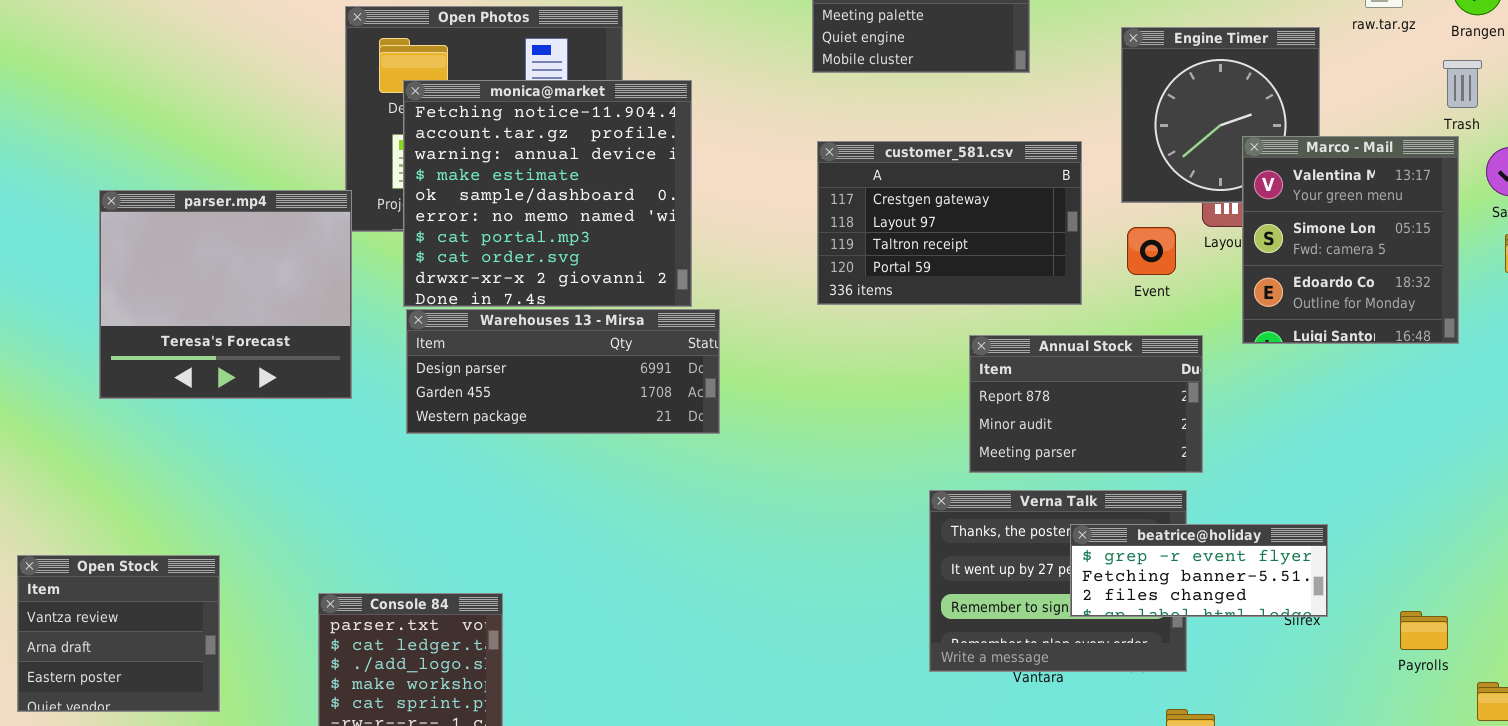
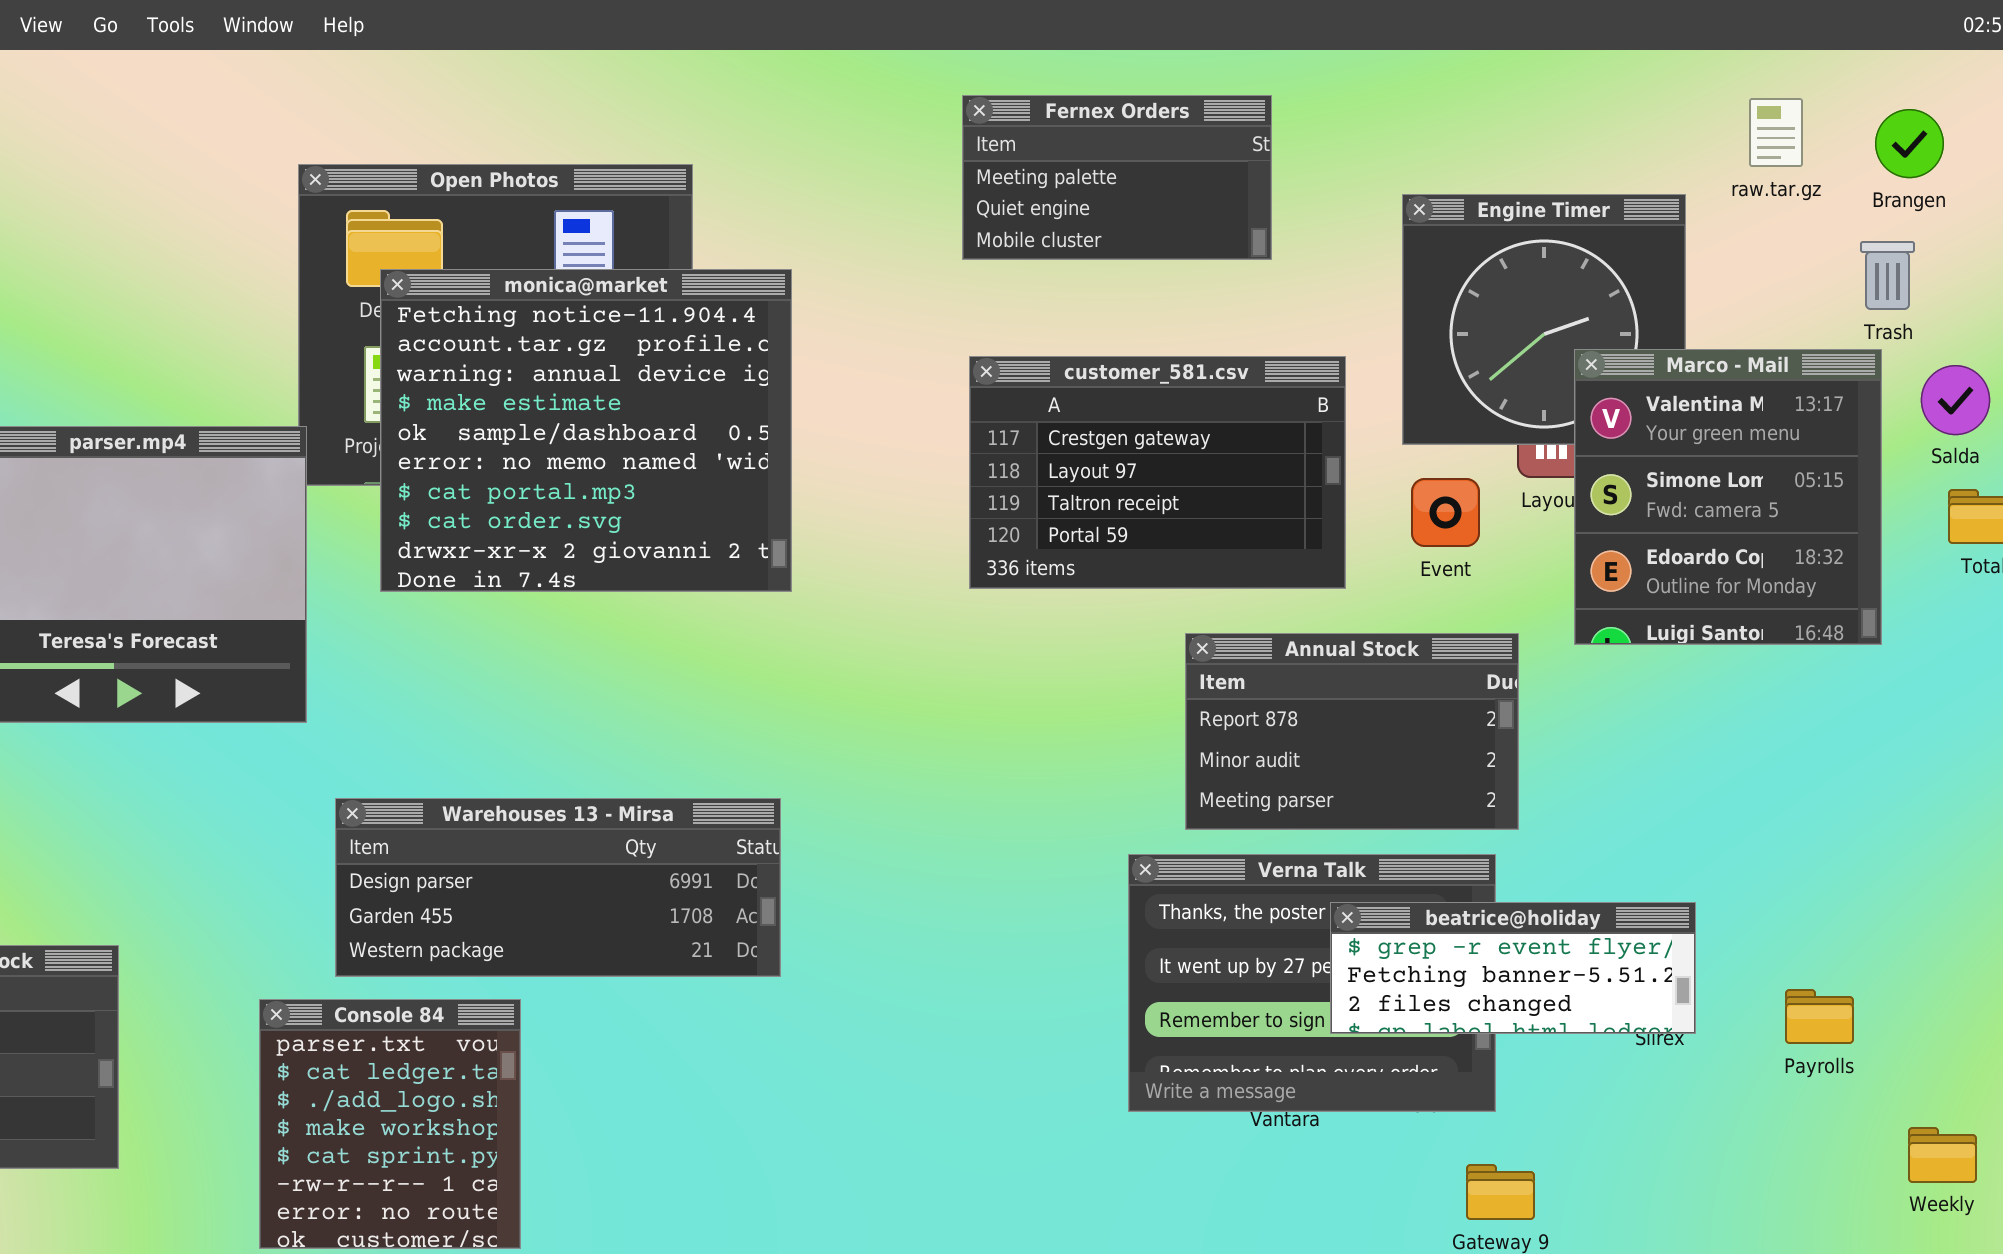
Warehouses 13 - Mirsa: [406,309,720,434] -> [335,798,781,977], moved
Payrolls: [1400,611,1448,650] -> [1785,989,1854,1044], moved

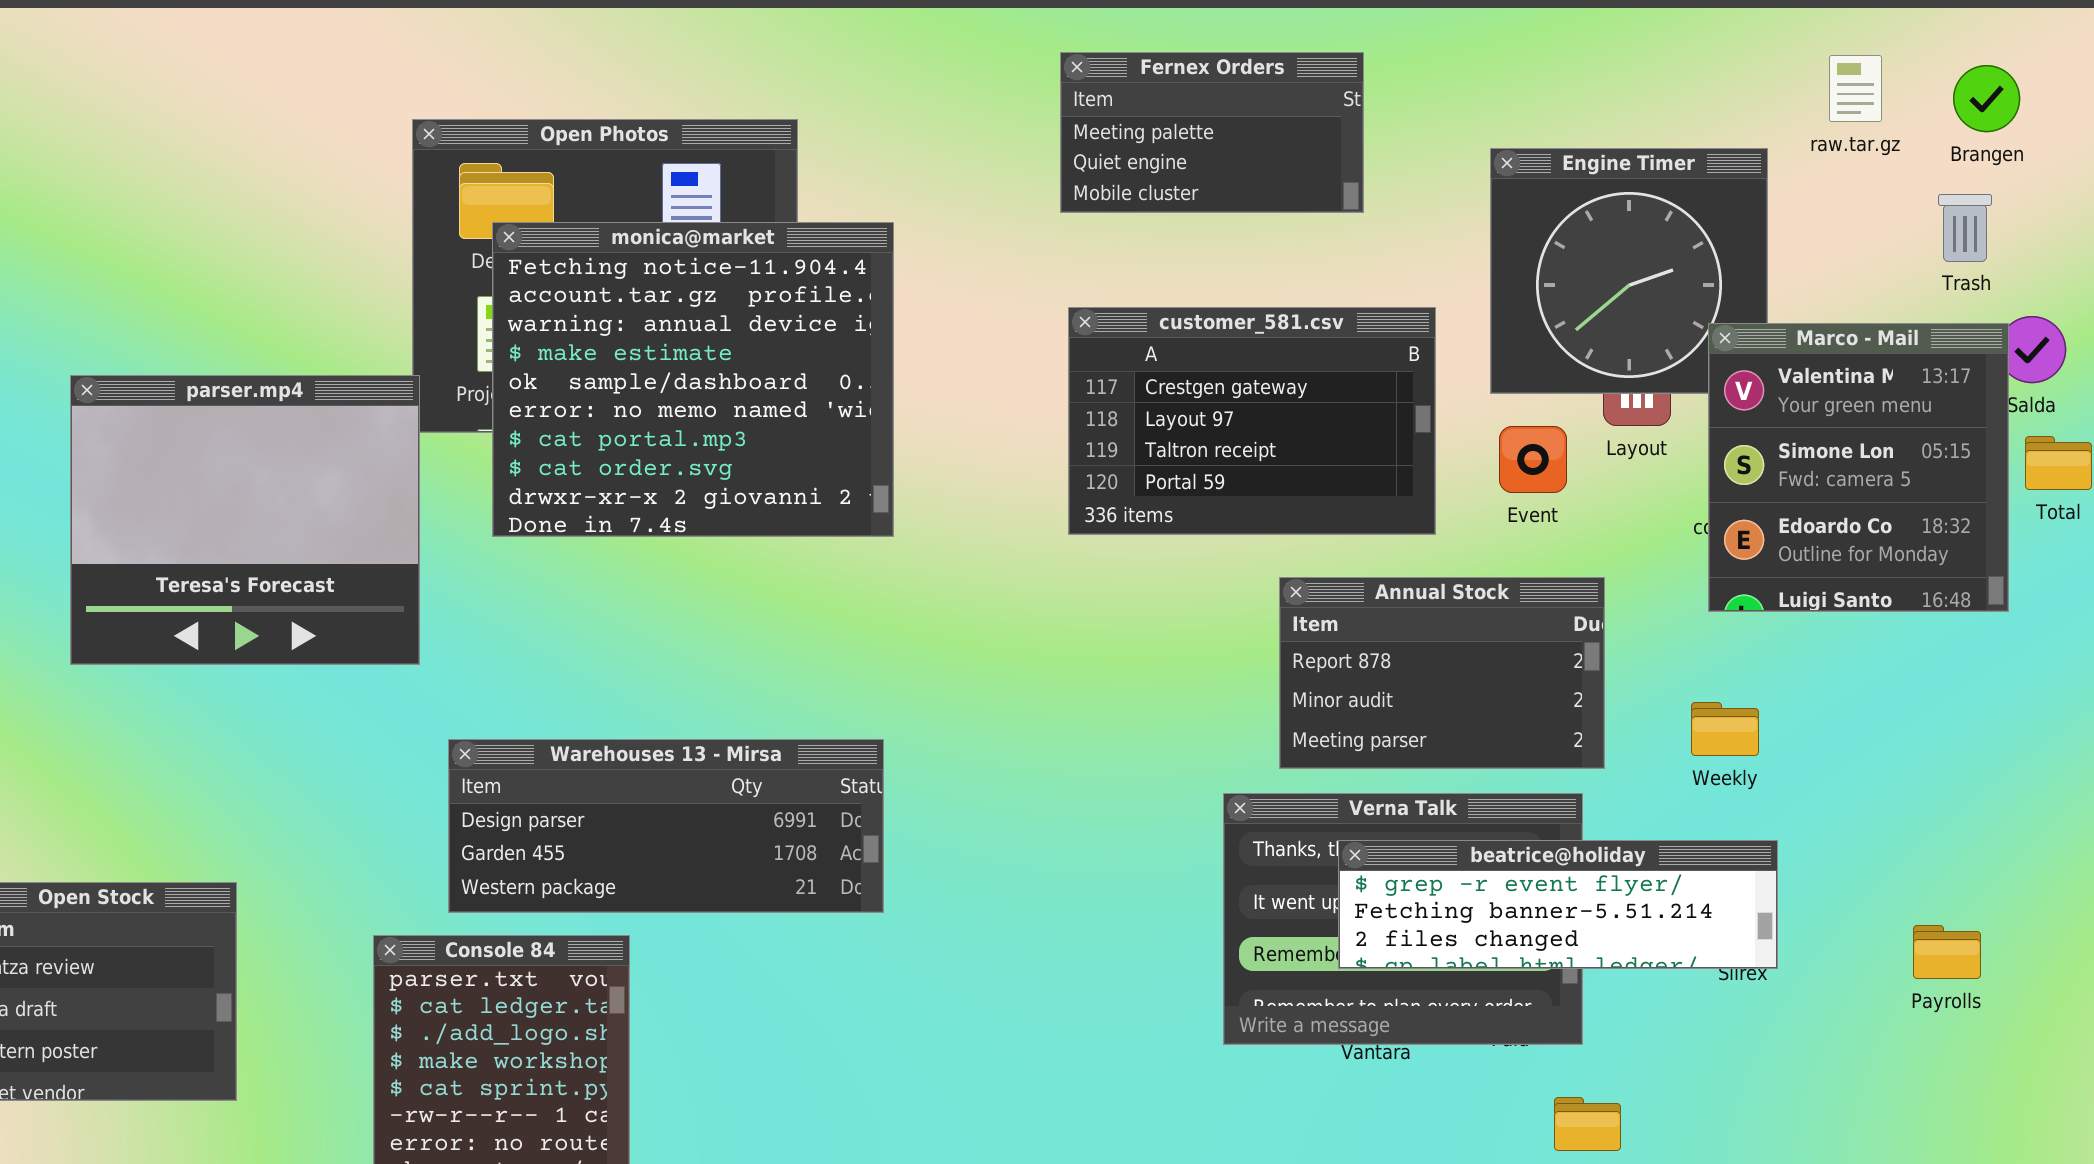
Marco - Mail: [1574,349,1882,645] -> [1708,323,2009,612], moved
beatrice@holiday: [1330,902,1696,1034] -> [1338,840,1778,969], resized
Payrolls: [1785,989,1854,1044] -> [1913,925,1981,979], moved
Weekly: [1908,1127,1977,1183] -> [1691,702,1759,756], moved

